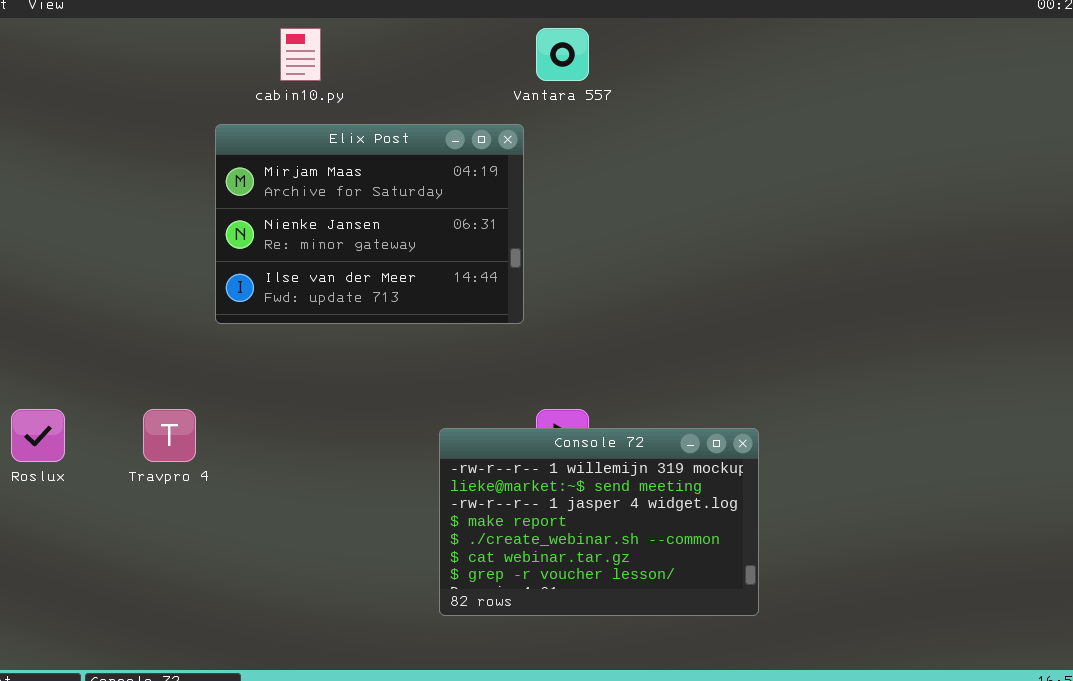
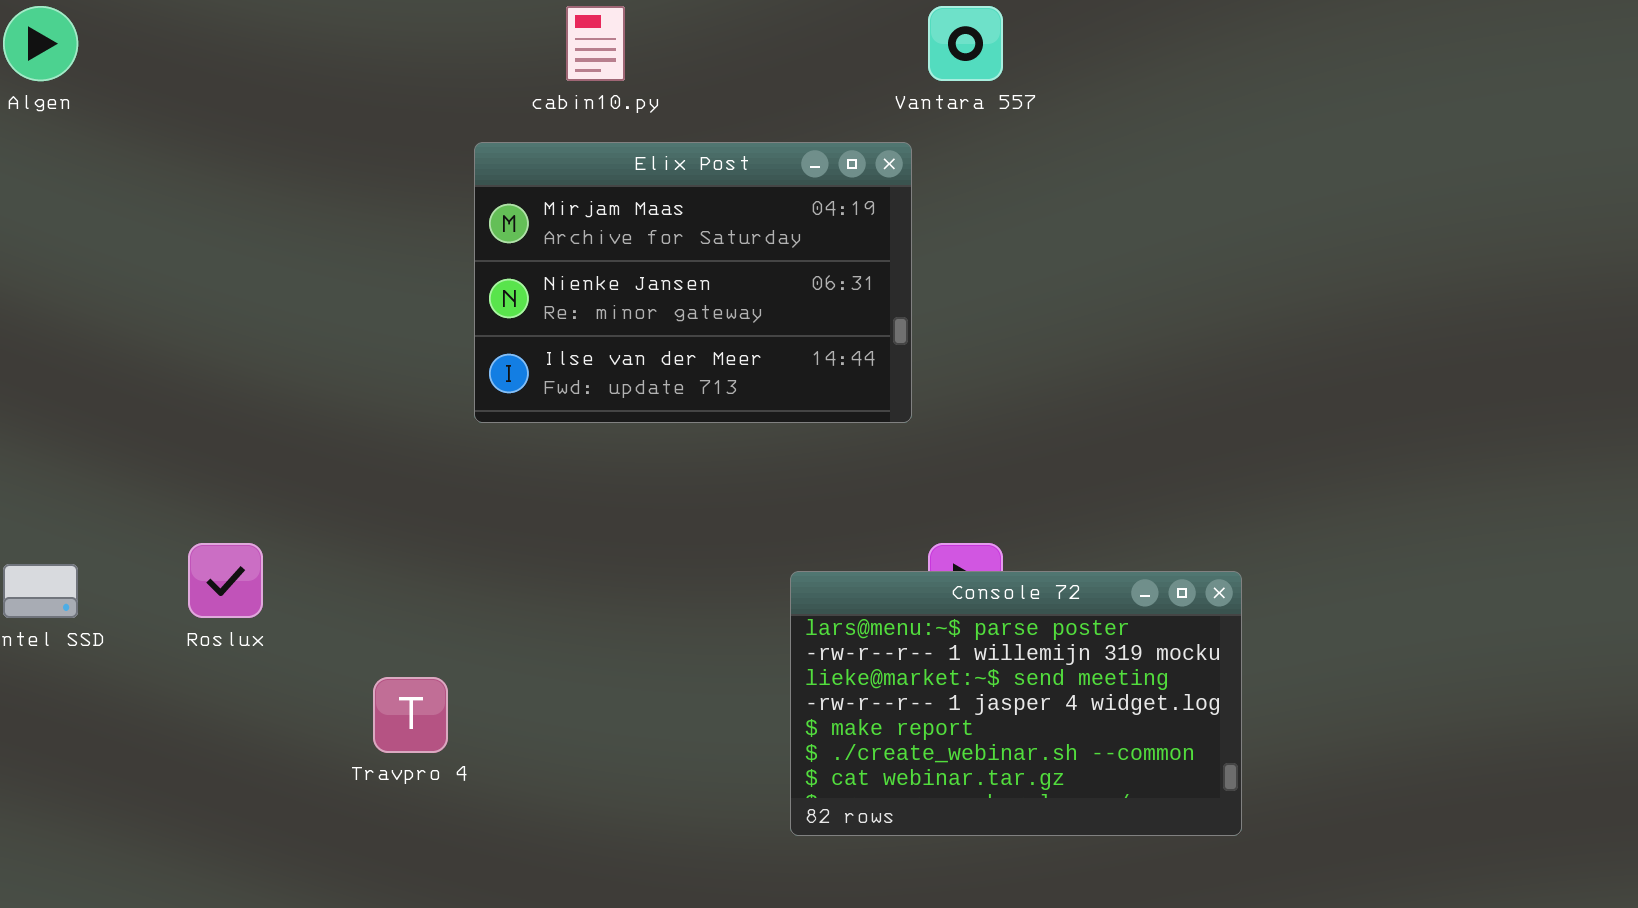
Travpro 4: [143,409,196,462] -> [373,677,448,753], moved
Console 72: [439,428,759,616] -> [790,571,1242,836], scrolled up 1 row

